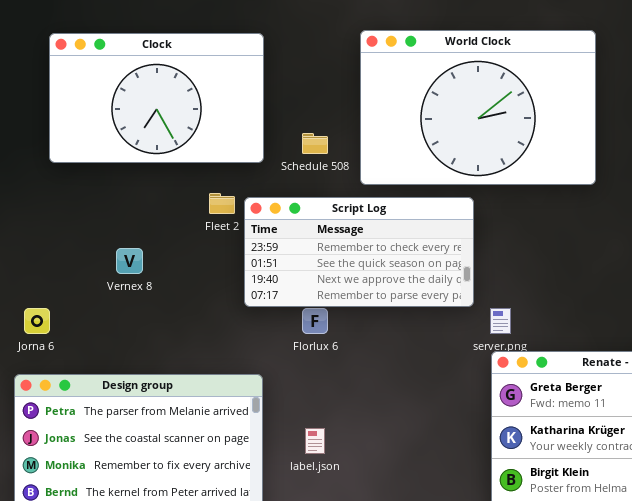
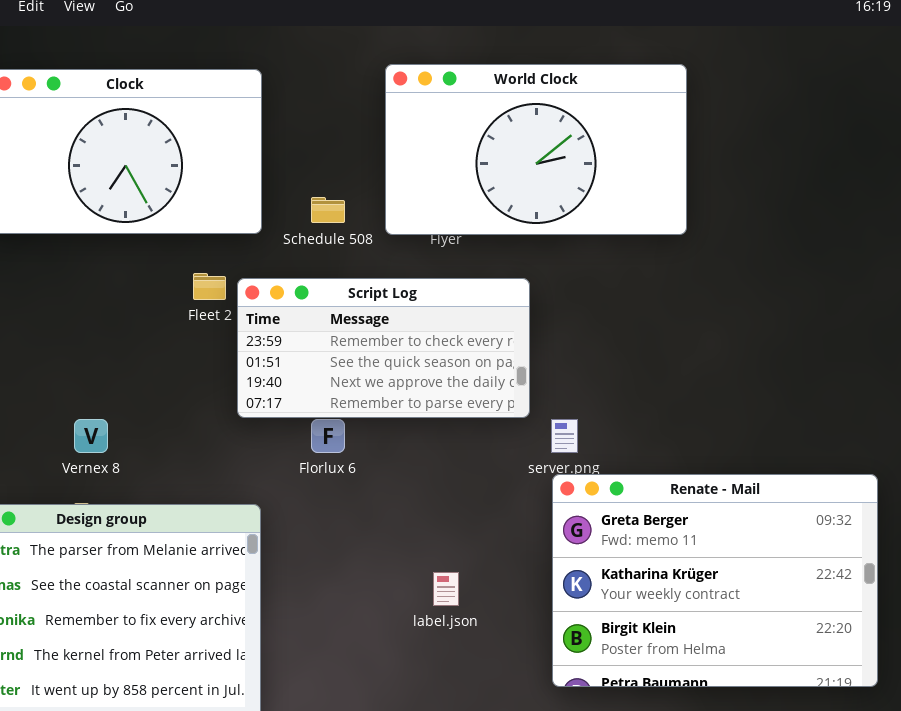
World Clock: [360,30,596,185] -> [385,64,687,235], resized
Vernex 8: [116,248,143,274] -> [74,419,108,453], moved
label.json: [305,428,325,454] -> [433,572,459,606], moved

